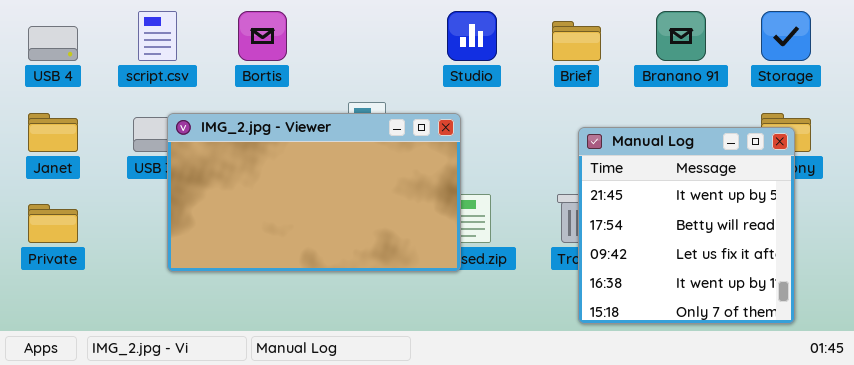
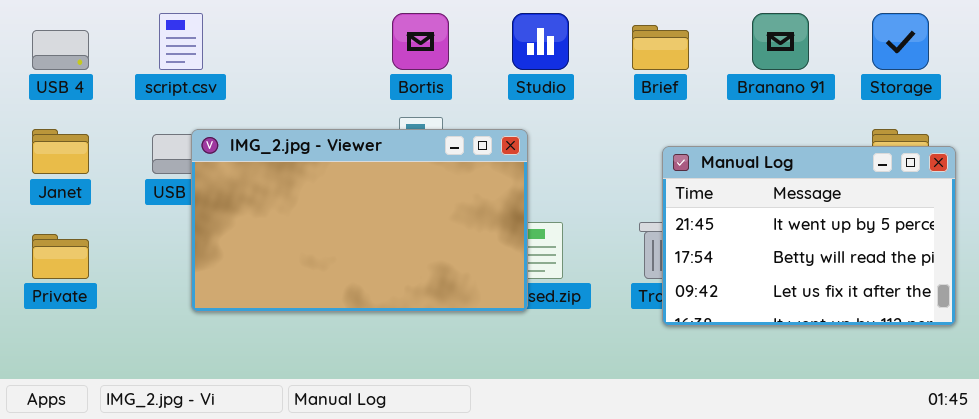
Bortis: [238,11,287,61] -> [392,13,449,70], moved
Manual Log: [578,127,795,324] -> [662,146,956,326], resized

